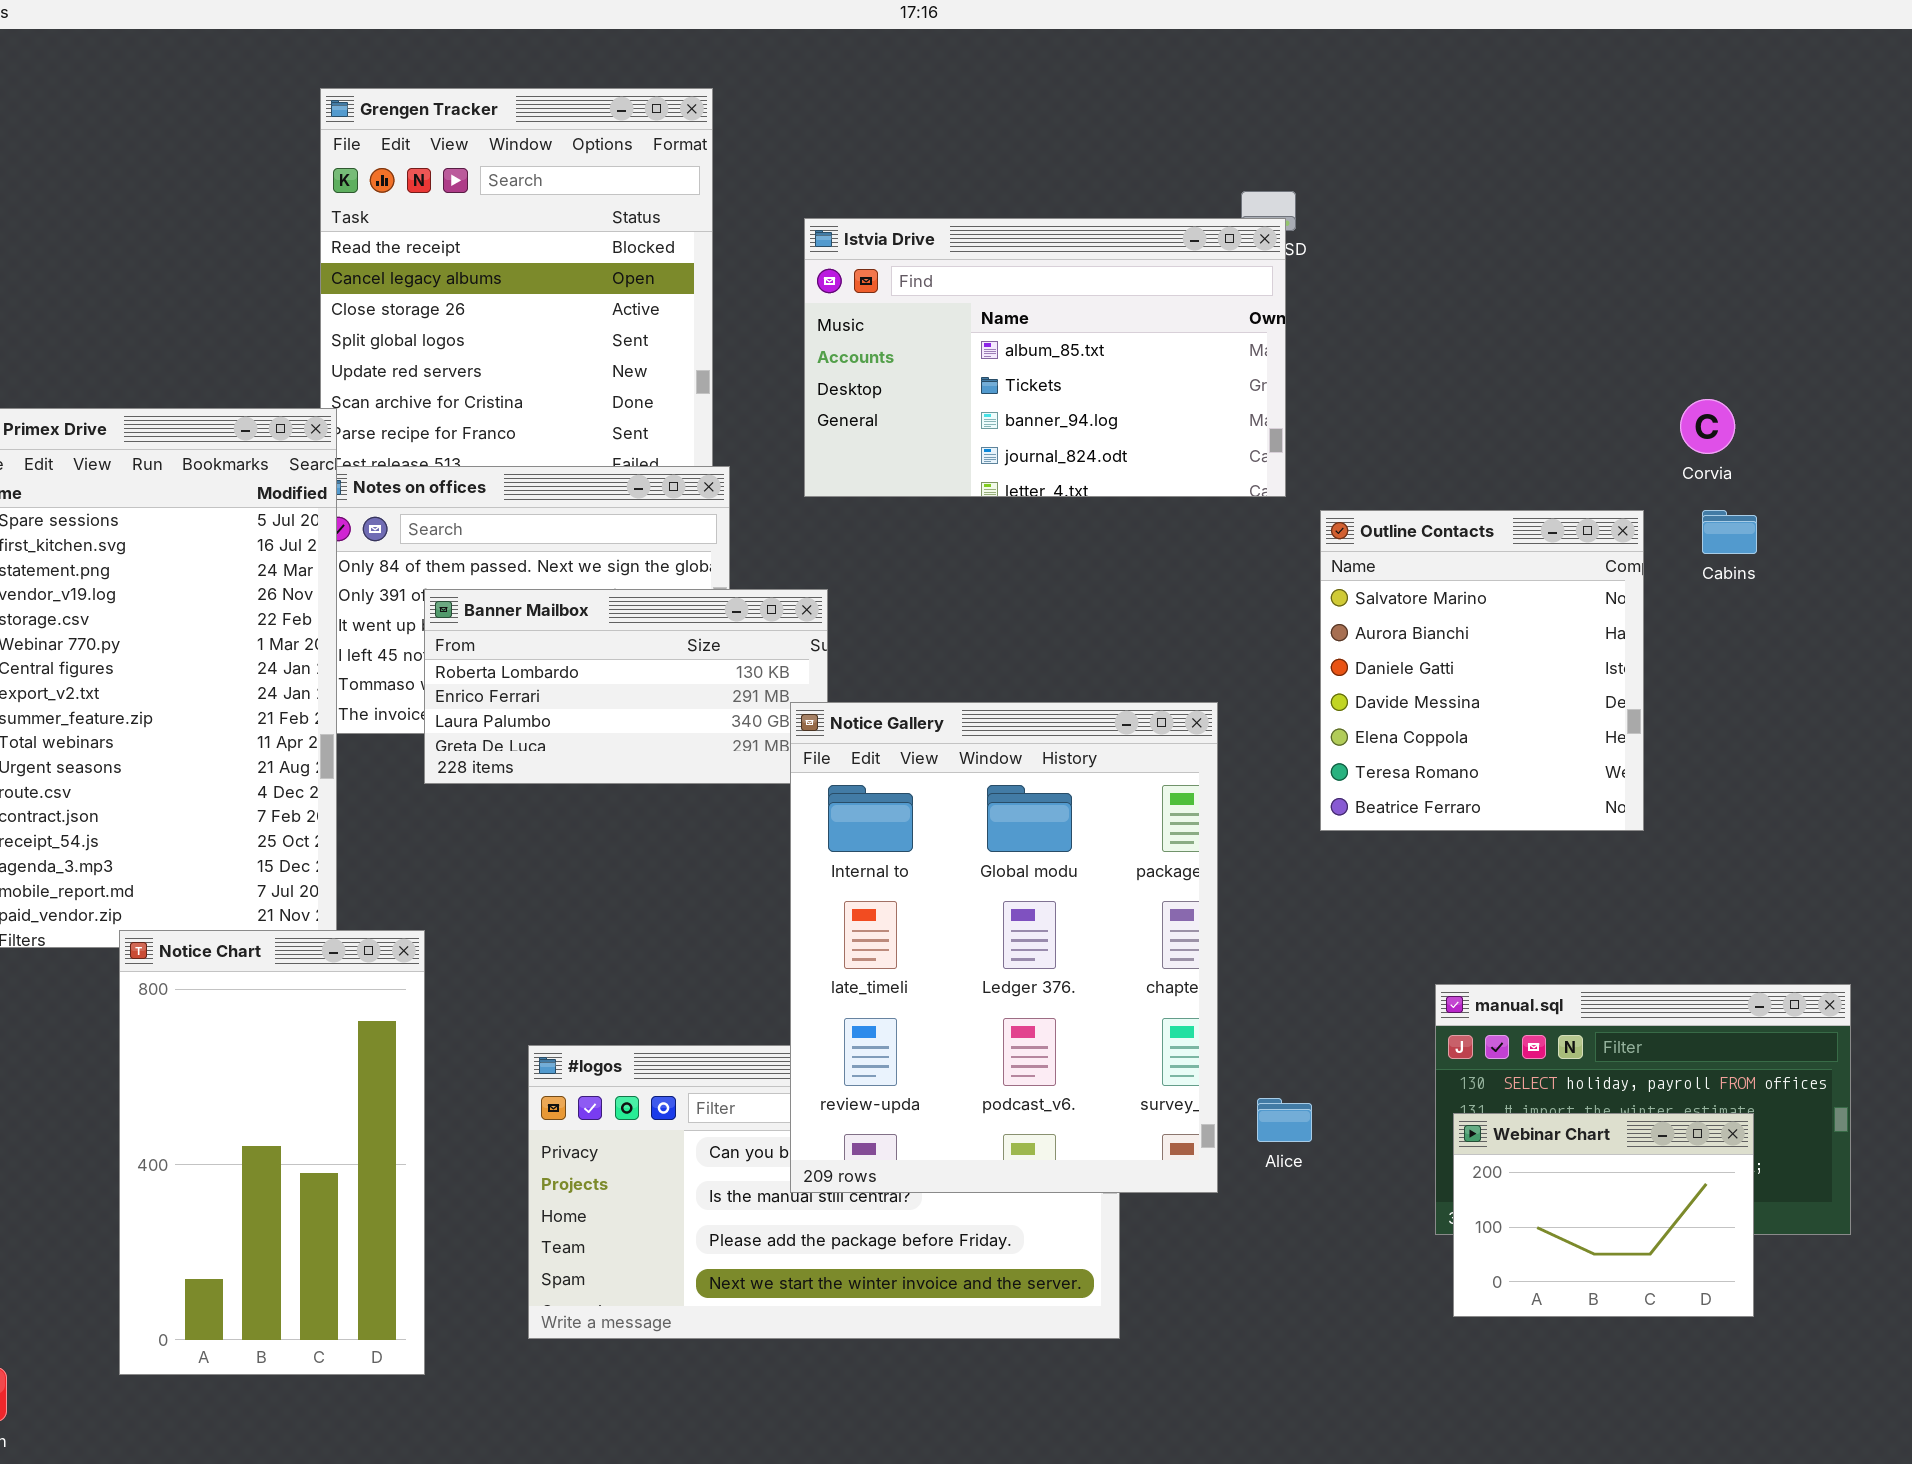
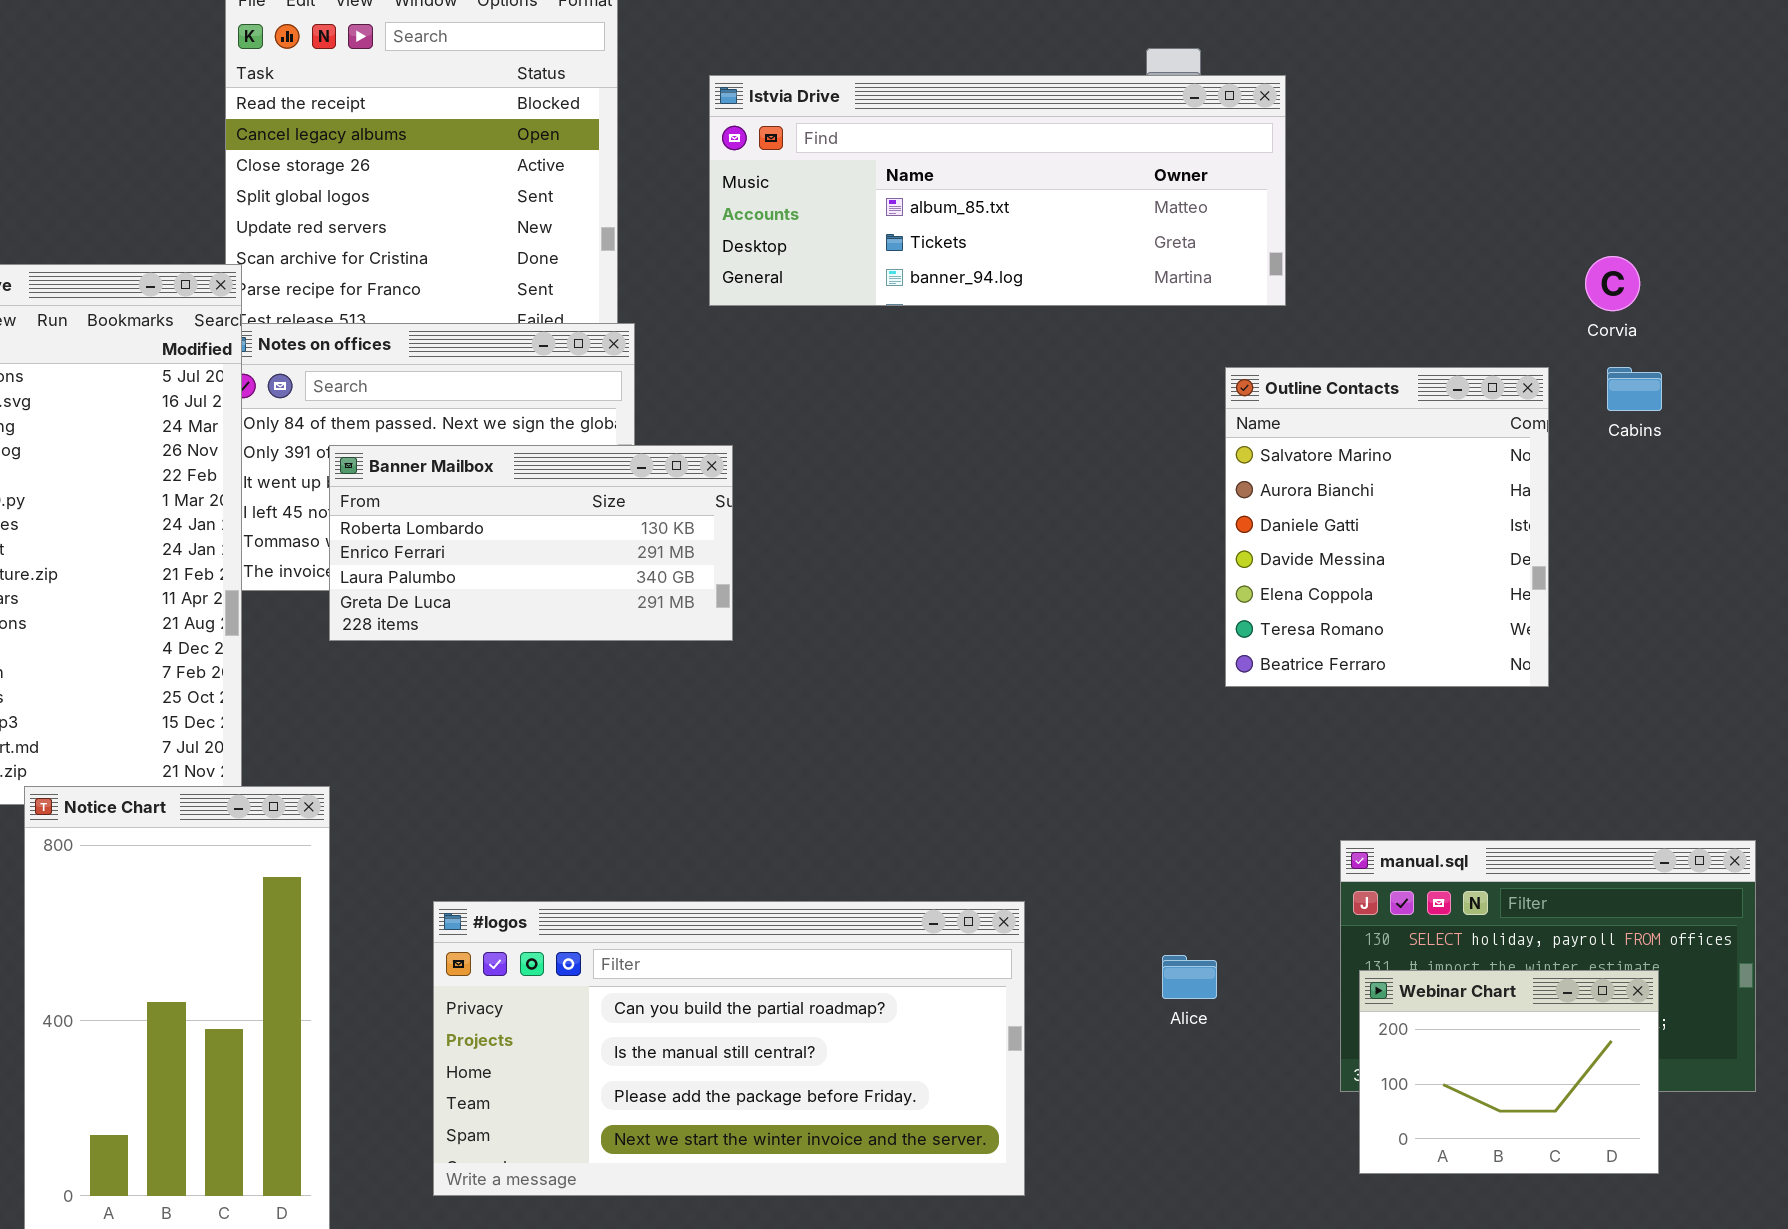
Istvia Drive: [804,218,1286,497] -> [709,75,1286,306], resized
Notice Gallery: [790,702,1218,1193] -> none, closed

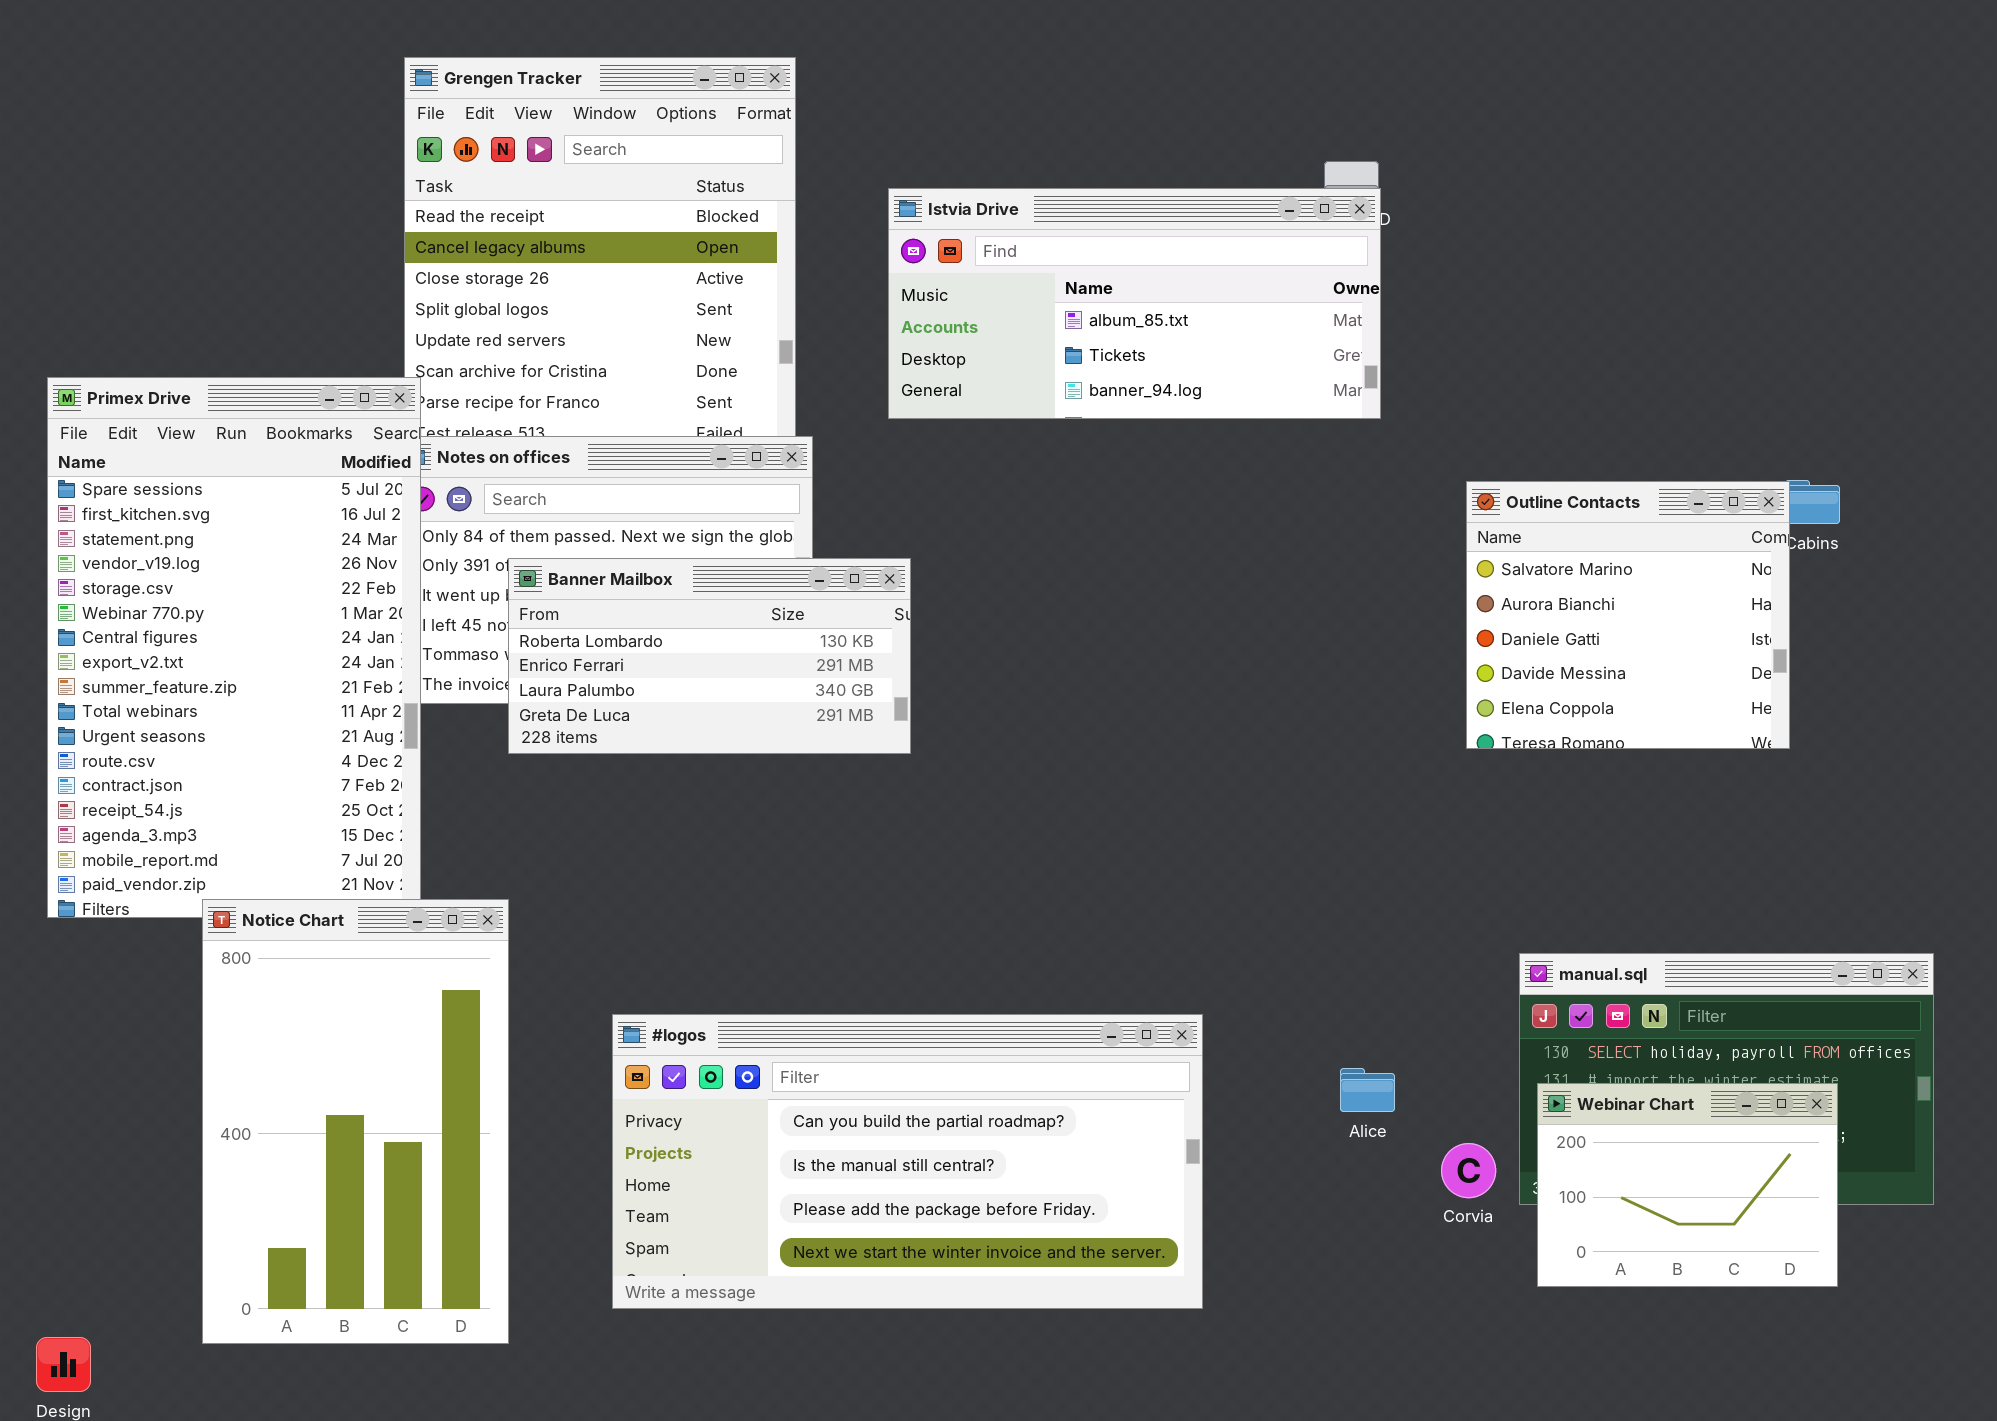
Istvia Drive: [709,75,1286,306] -> [888,188,1381,419], resized
Corvia: [1585,256,1640,311] -> [1441,1143,1496,1198], moved
Outline Contacts: [1225,367,1549,687] -> [1466,481,1790,749], moved, resized

